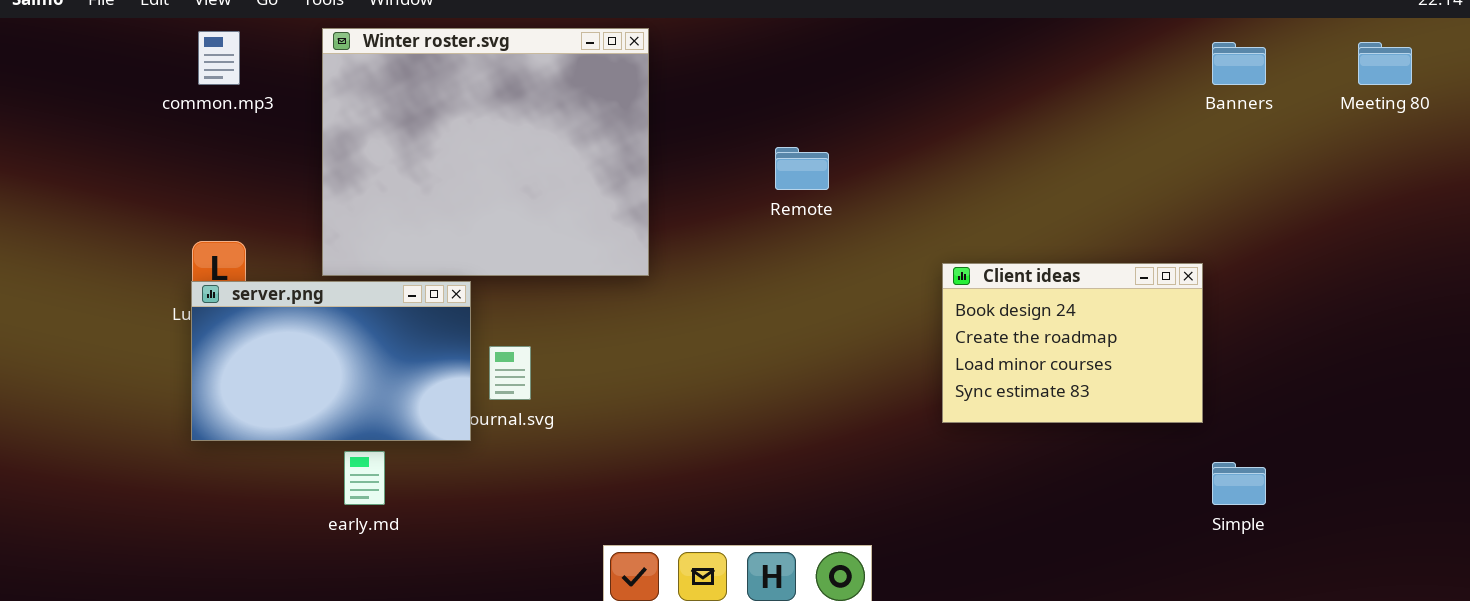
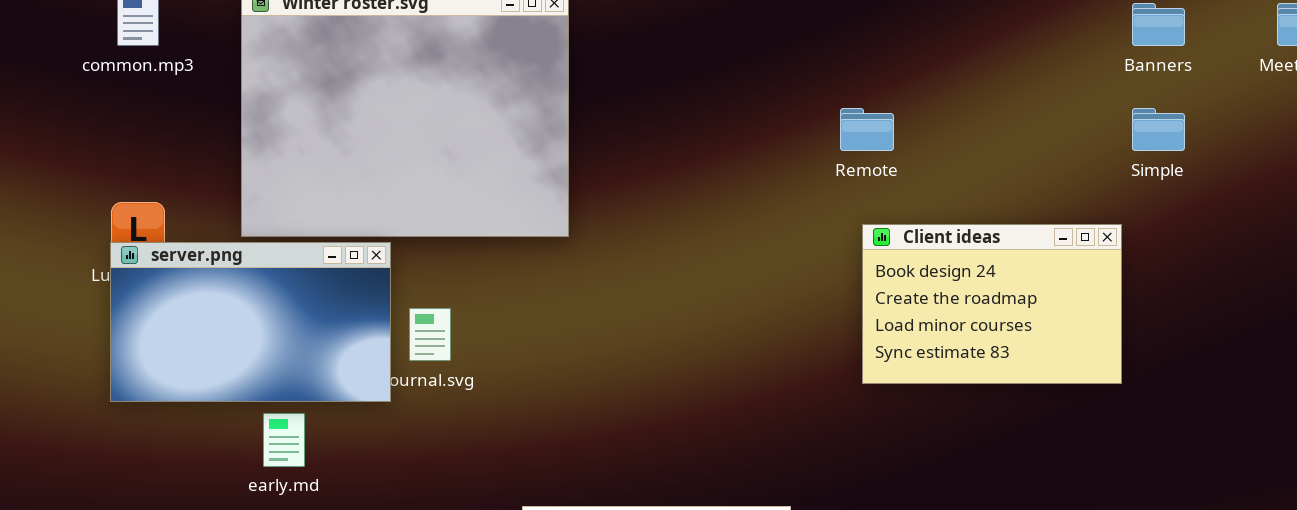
Remote: [775,147,829,190] -> [840,108,894,151], moved
Simple: [1212,462,1266,505] -> [1132,108,1185,151], moved

